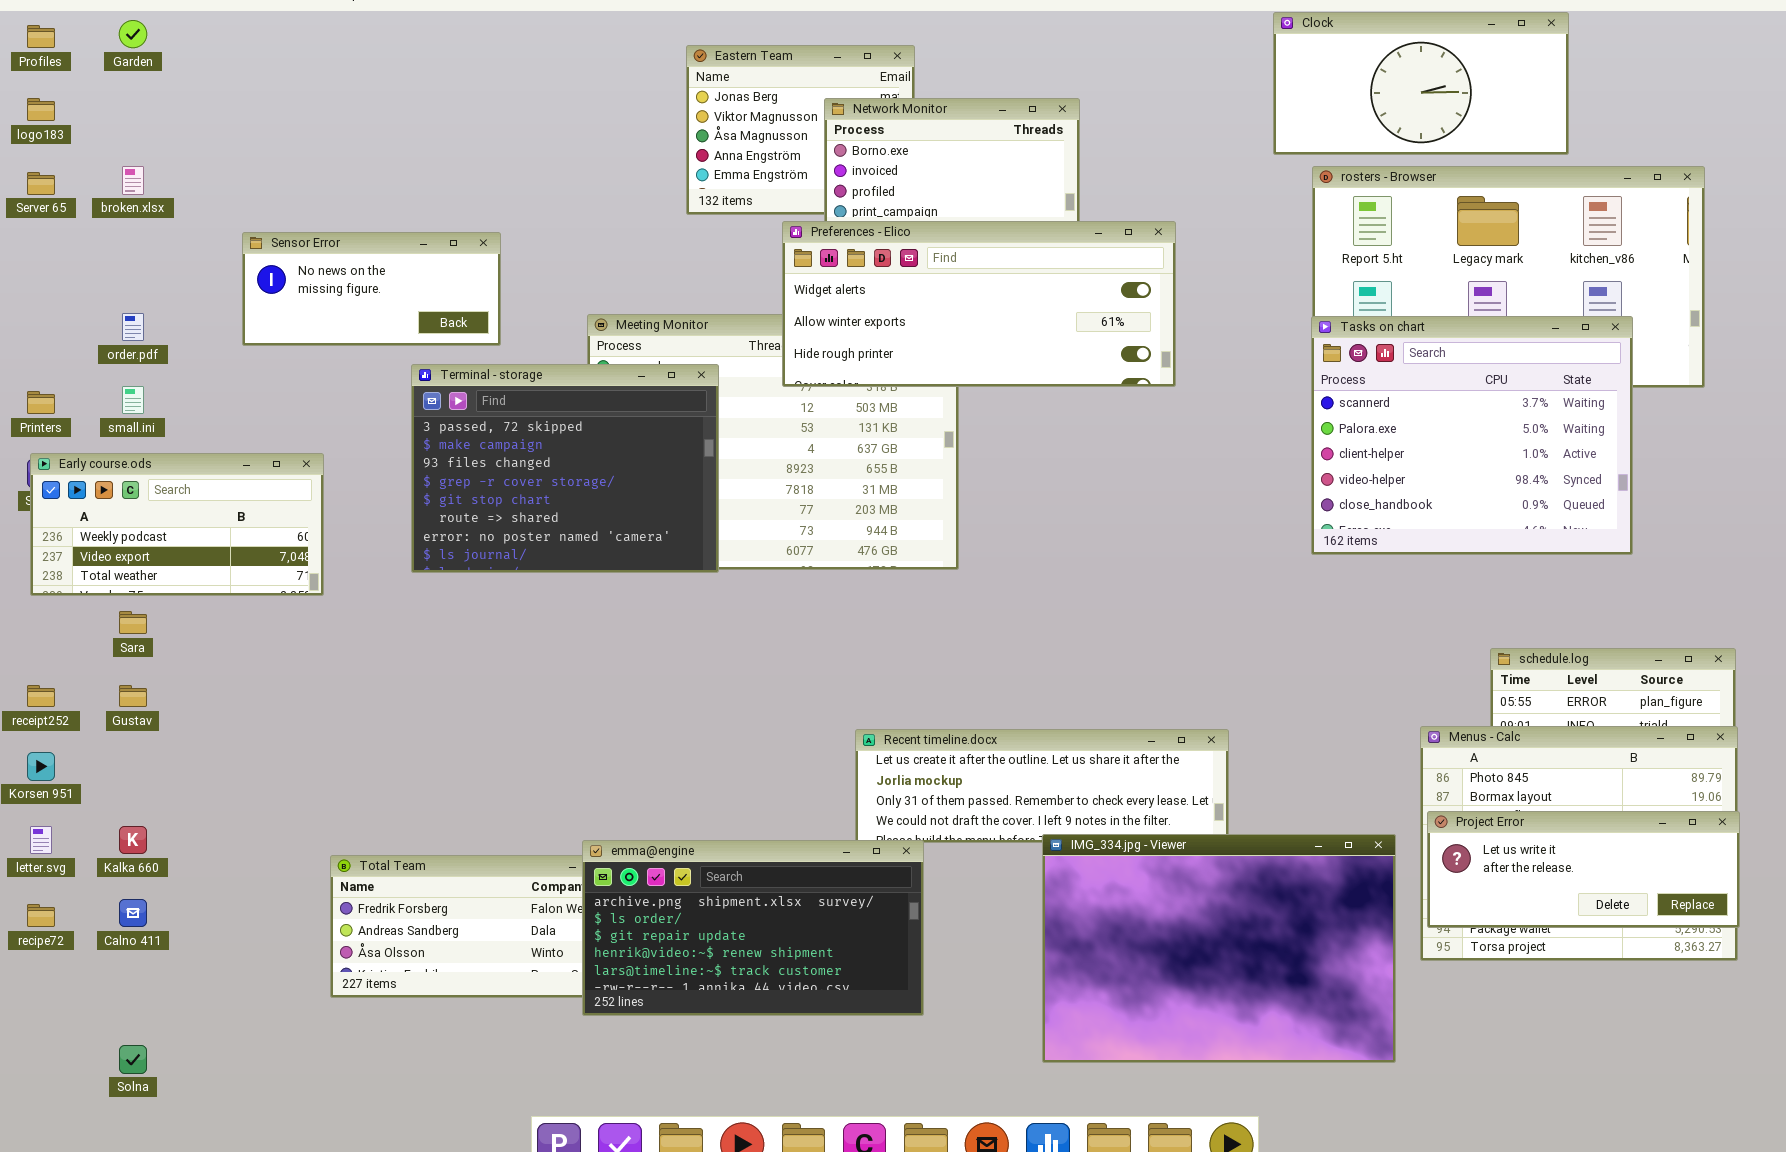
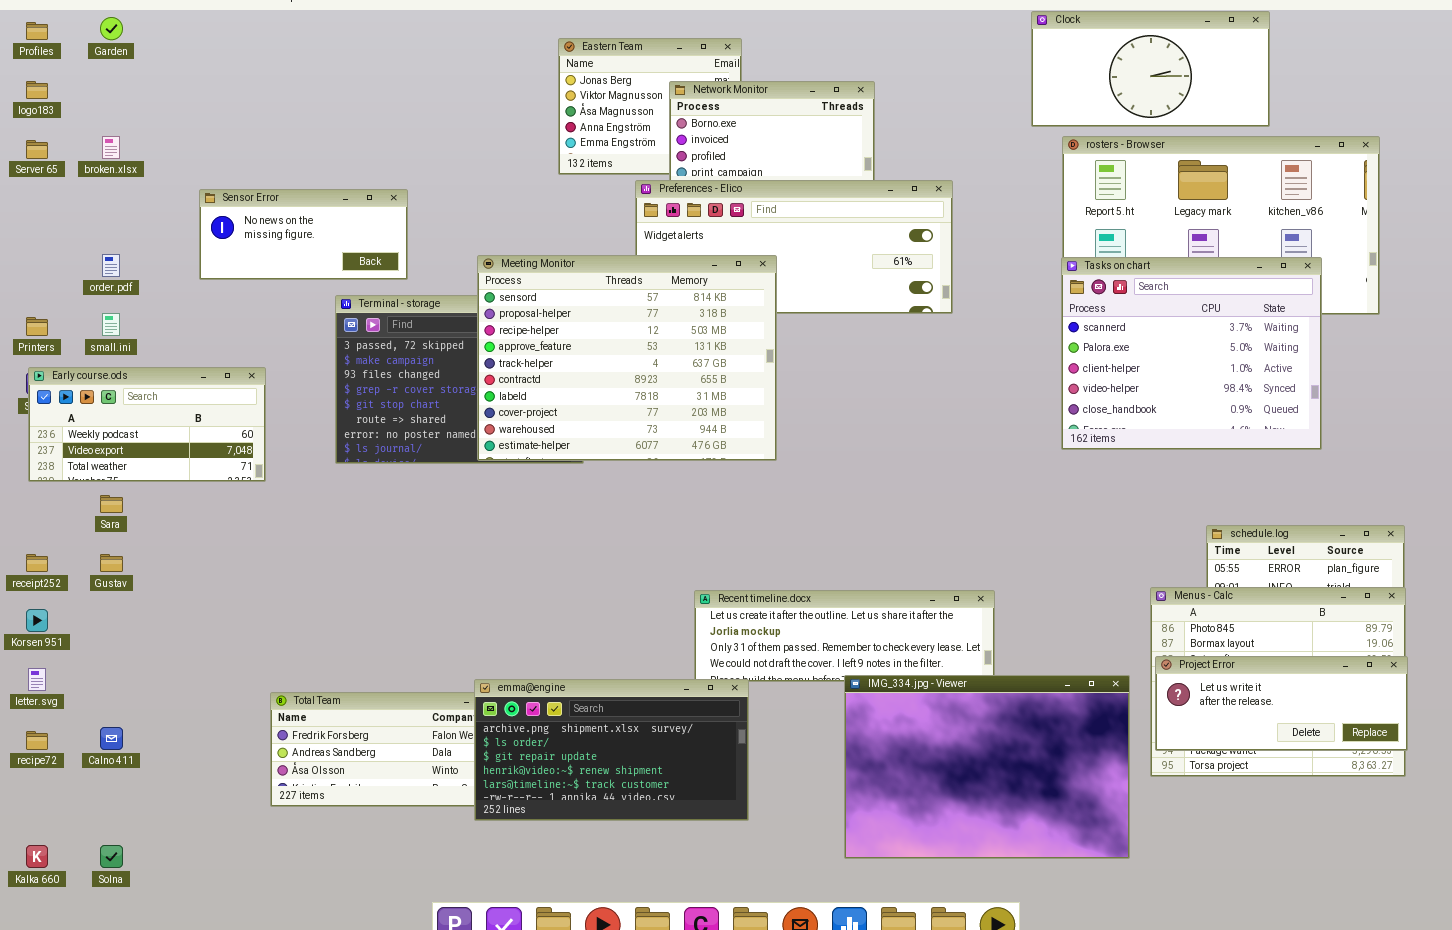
Meeting Monitor: [587,314,959,570] -> [477,255,777,461], raised
Kalka 660: [119,826,147,854] -> [26,845,48,868], moved

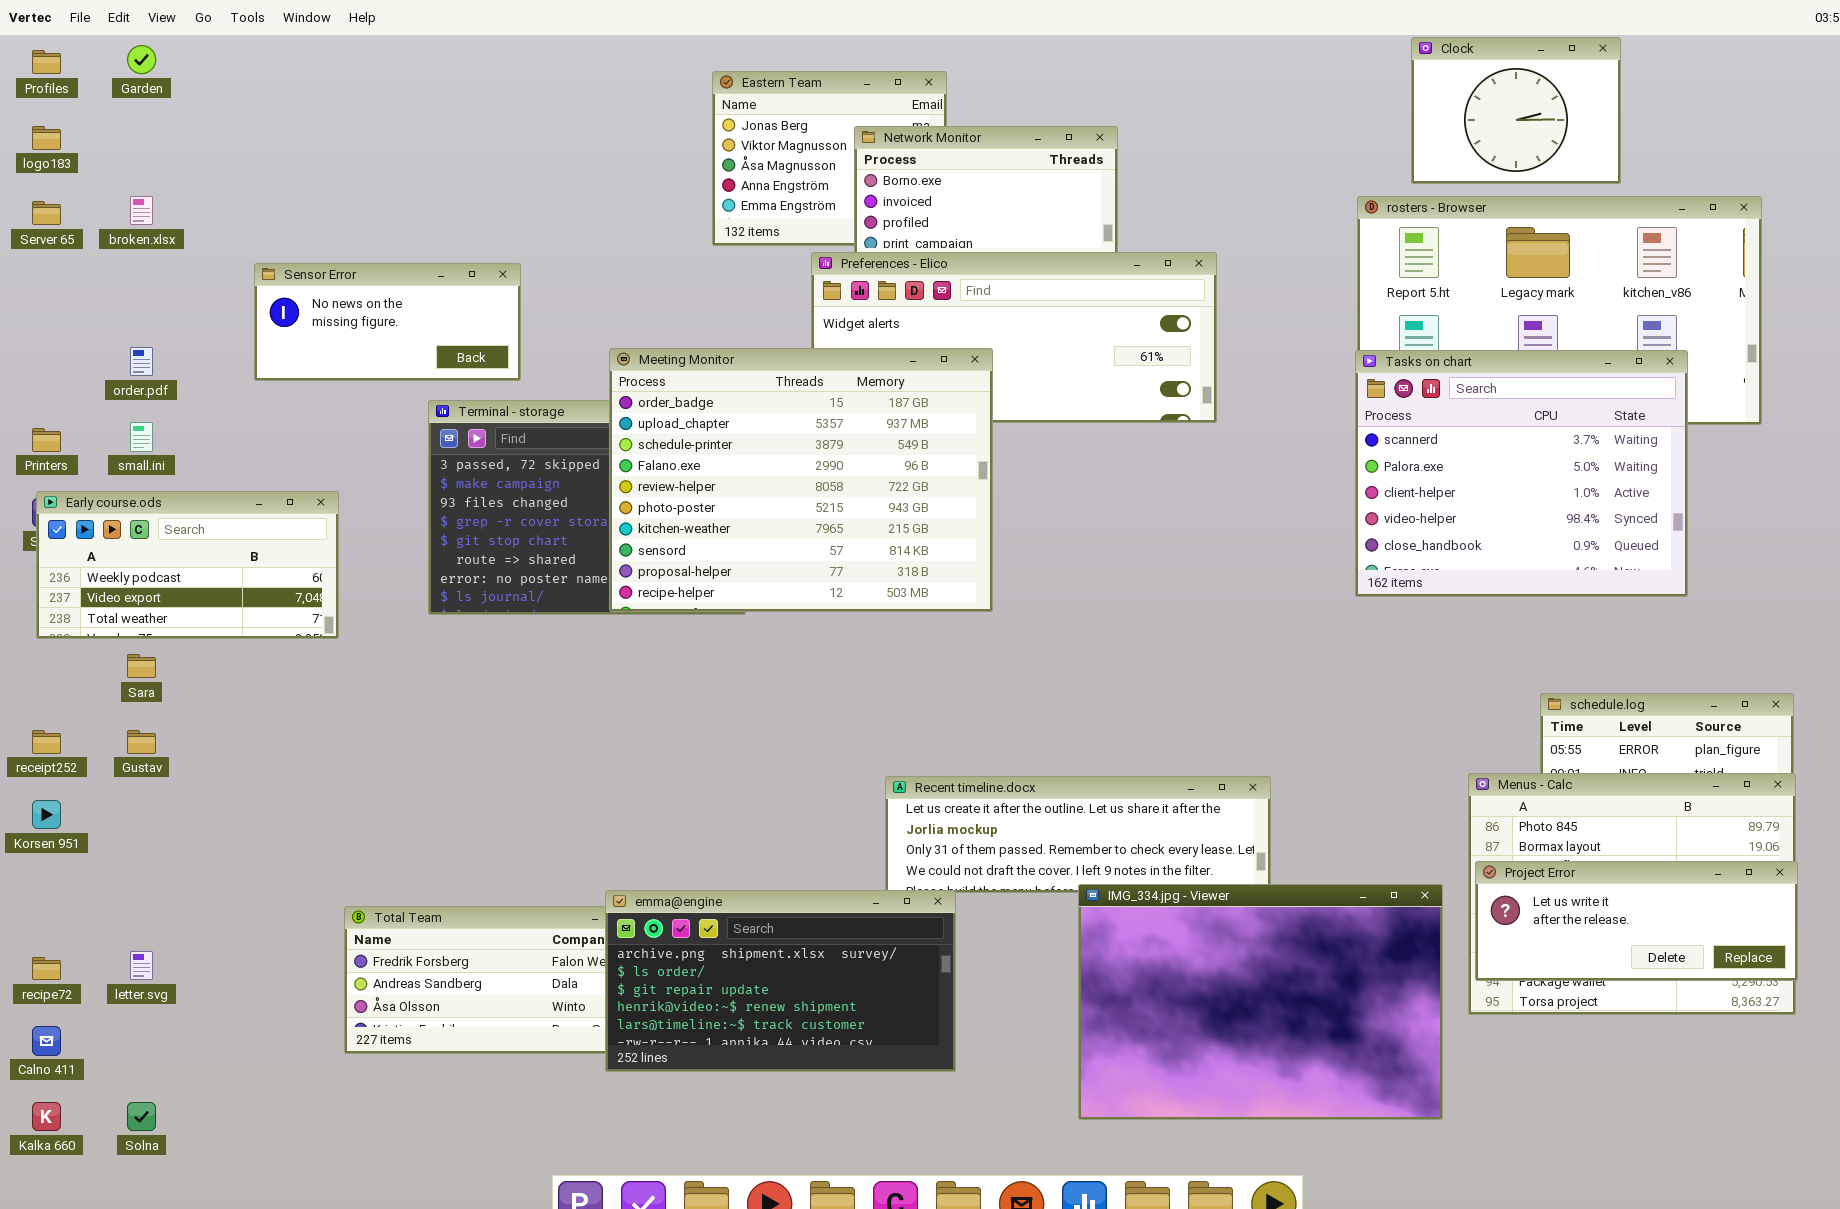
Clock: [1031,11,1270,127] -> [1411,37,1621,184], resized
Meeting Monitor: [477,255,777,461] -> [609,348,993,612], scrolled up 7 rows
letter.svg: [28,668,46,691] -> [130,951,153,980], moved
Calno 411: [100,727,123,750] -> [32,1026,61,1056], moved

